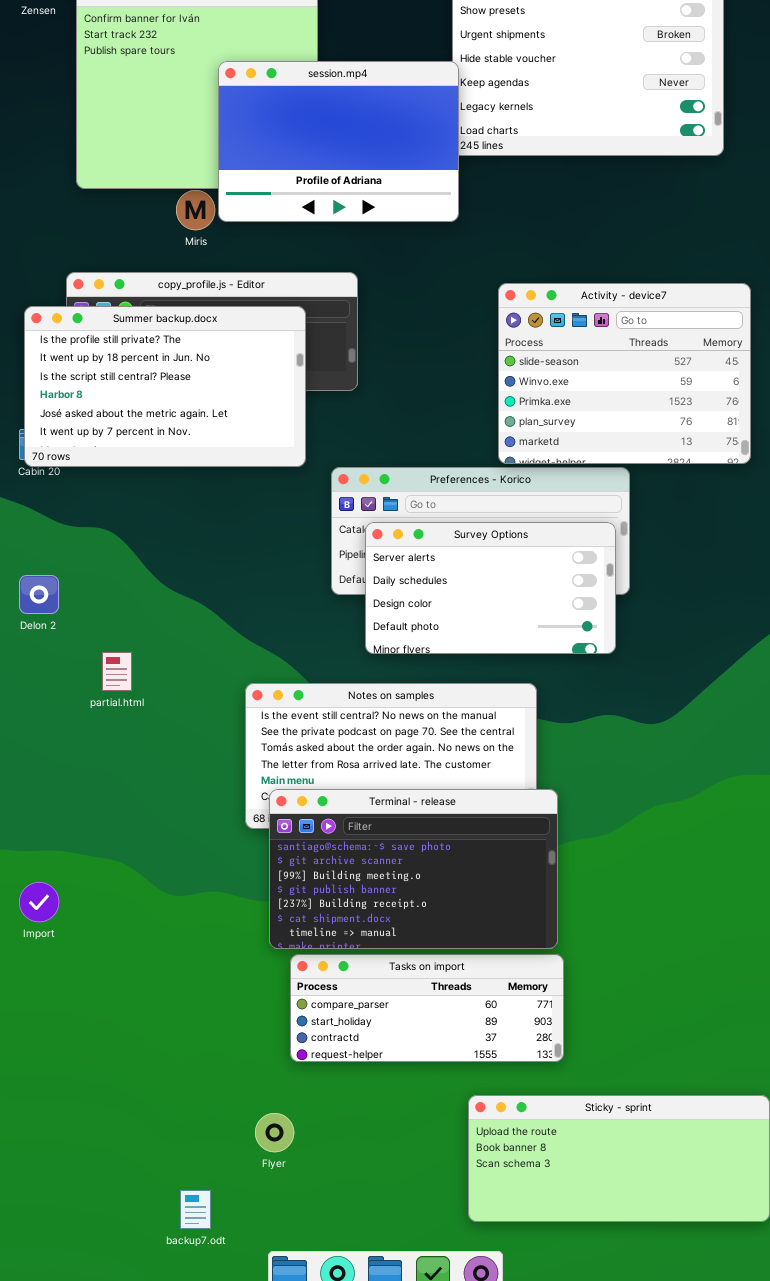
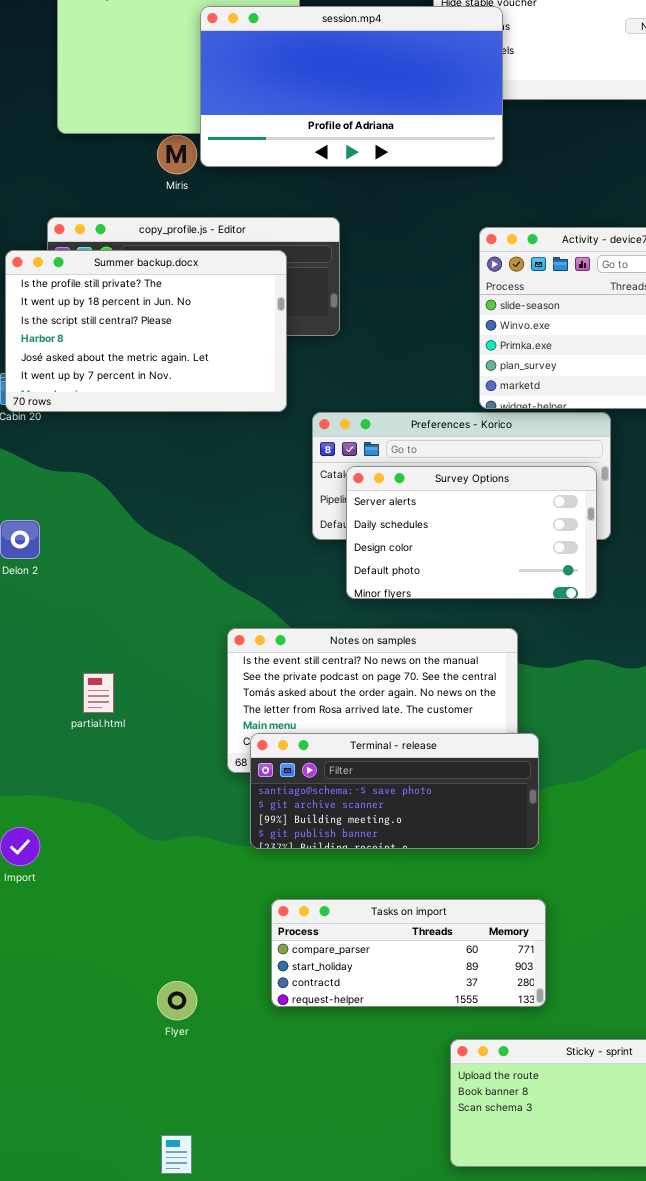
session.mp4: [218,61,459,222] -> [200,6,503,167], resized
partial.html: [102,652,132,691] -> [83,673,114,713], moved
Terminal - release: [269,789,558,949] -> [250,733,539,849], resized
Flyer: [255,1113,294,1152] -> [157,981,197,1020], moved

